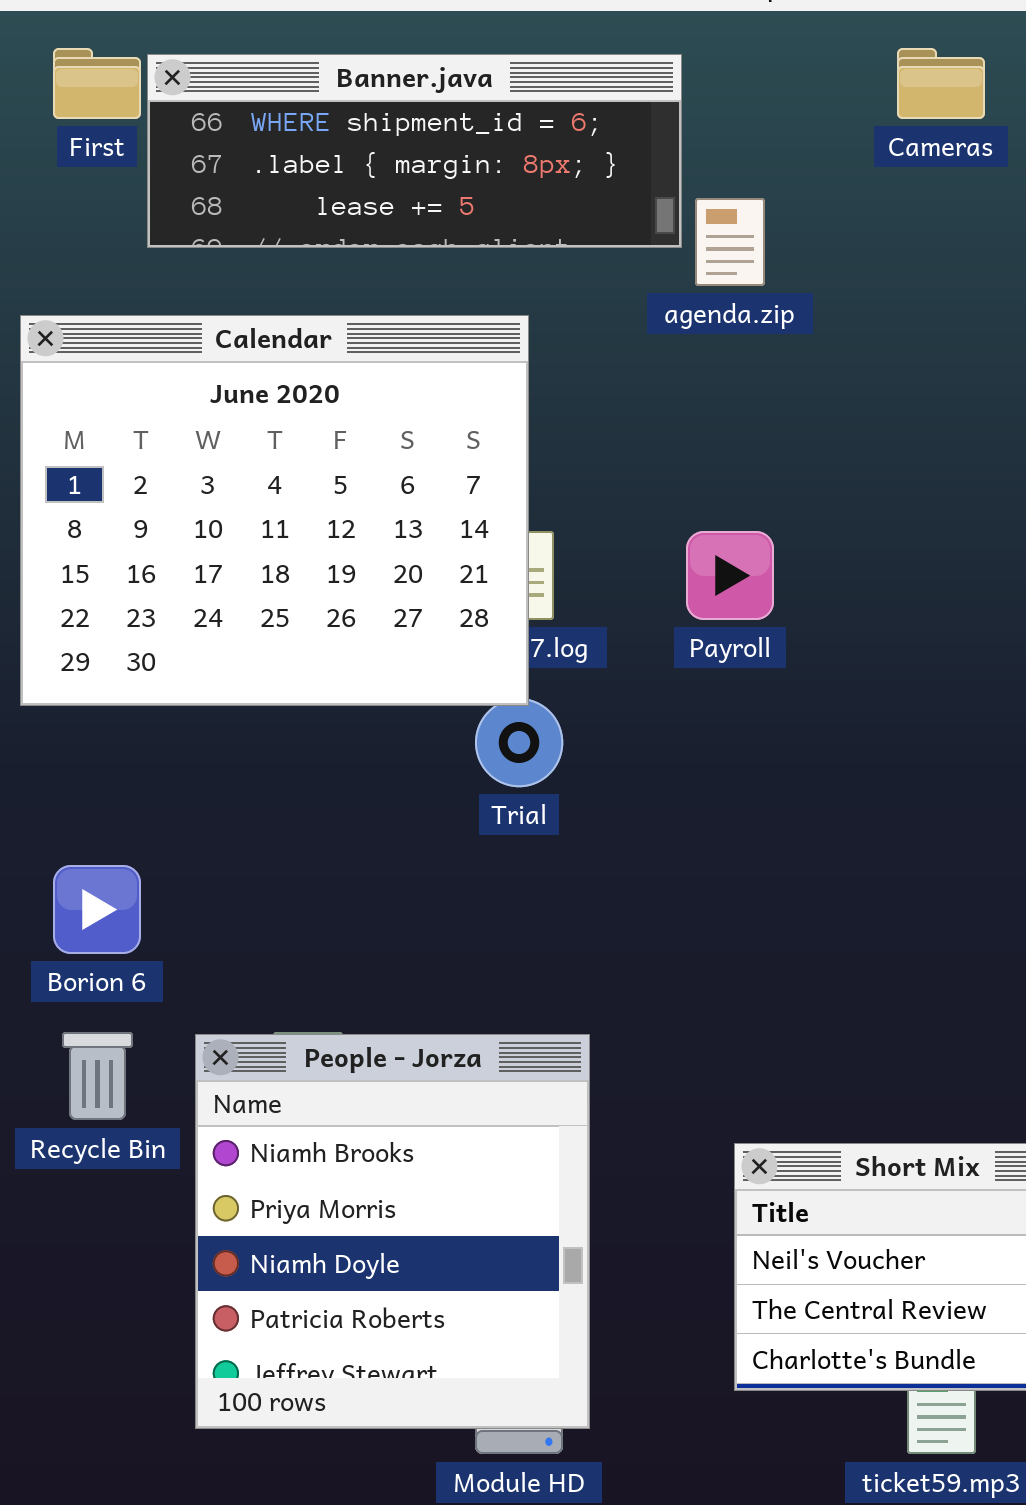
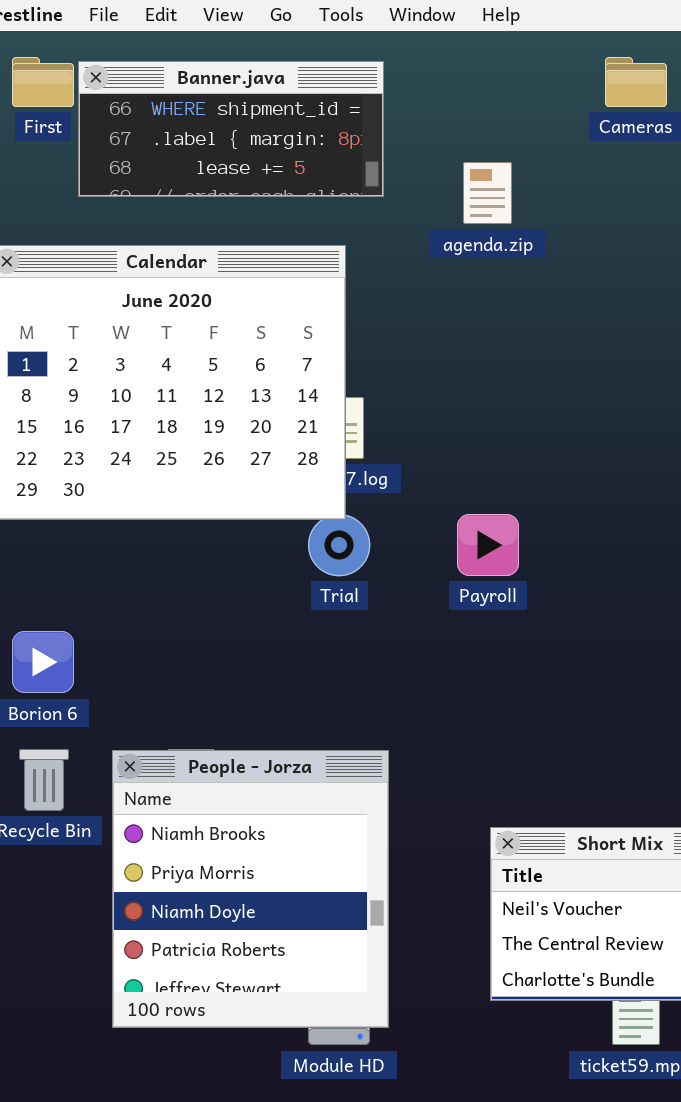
Banner.java: [147,54,682,248] -> [78,61,384,197], resized
Payroll: [686,531,774,620] -> [457,514,519,576], moved

